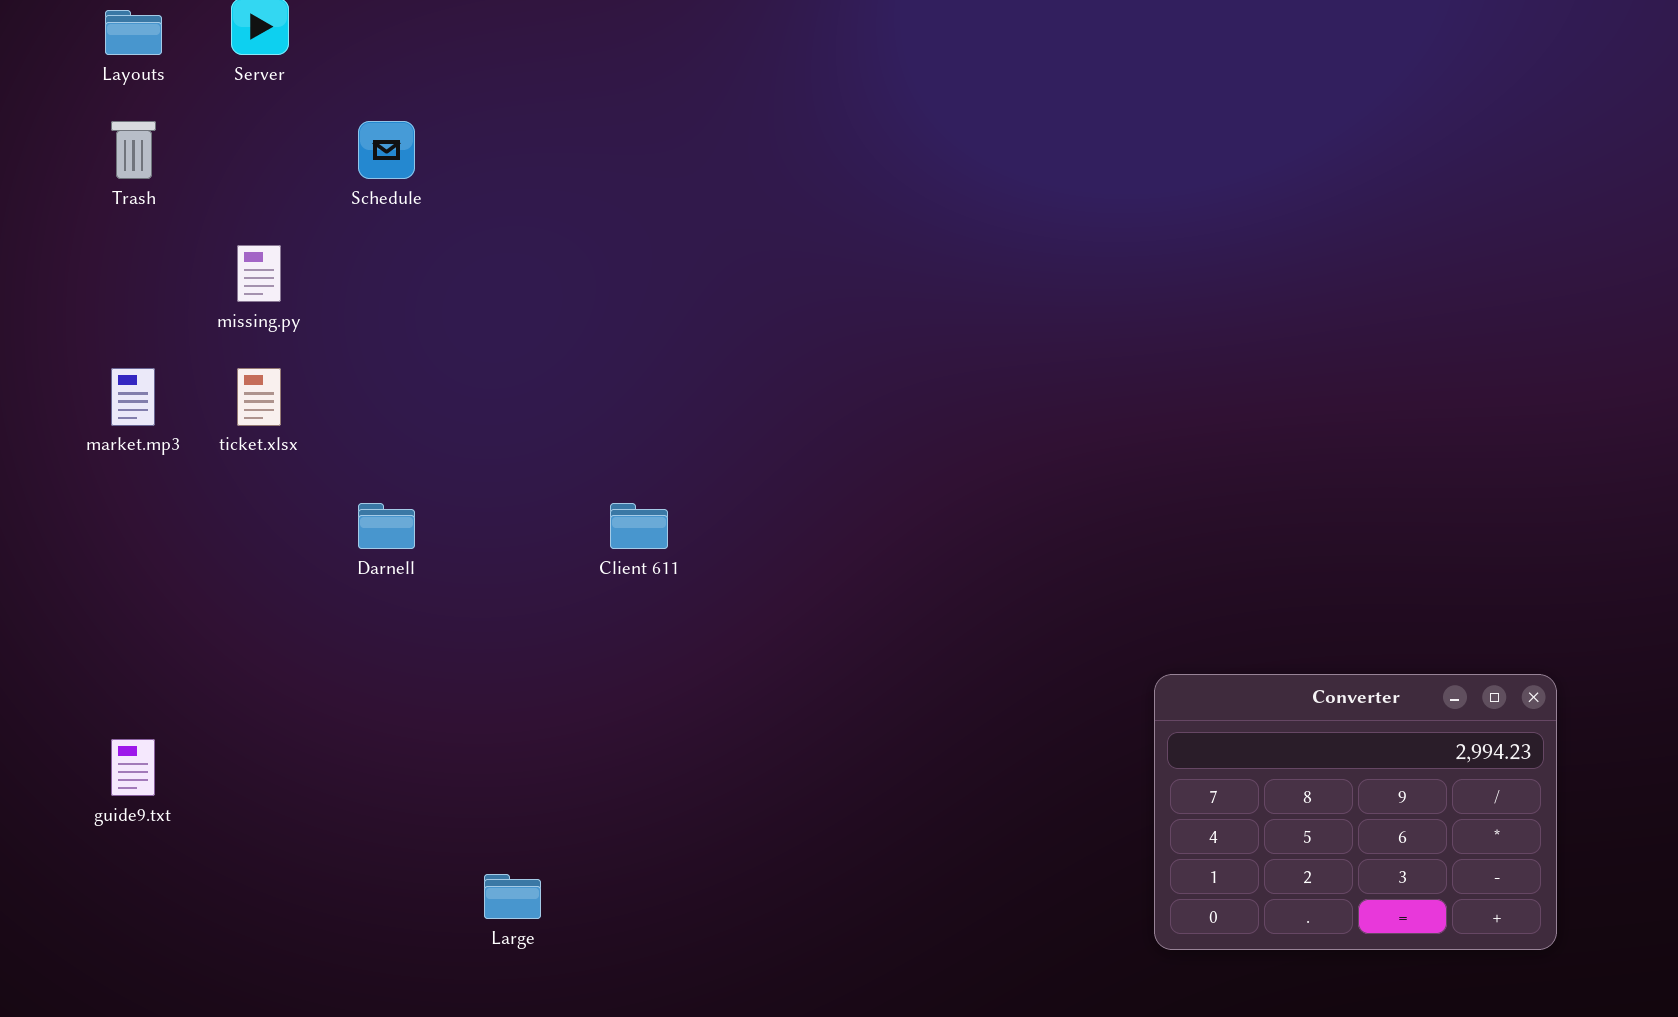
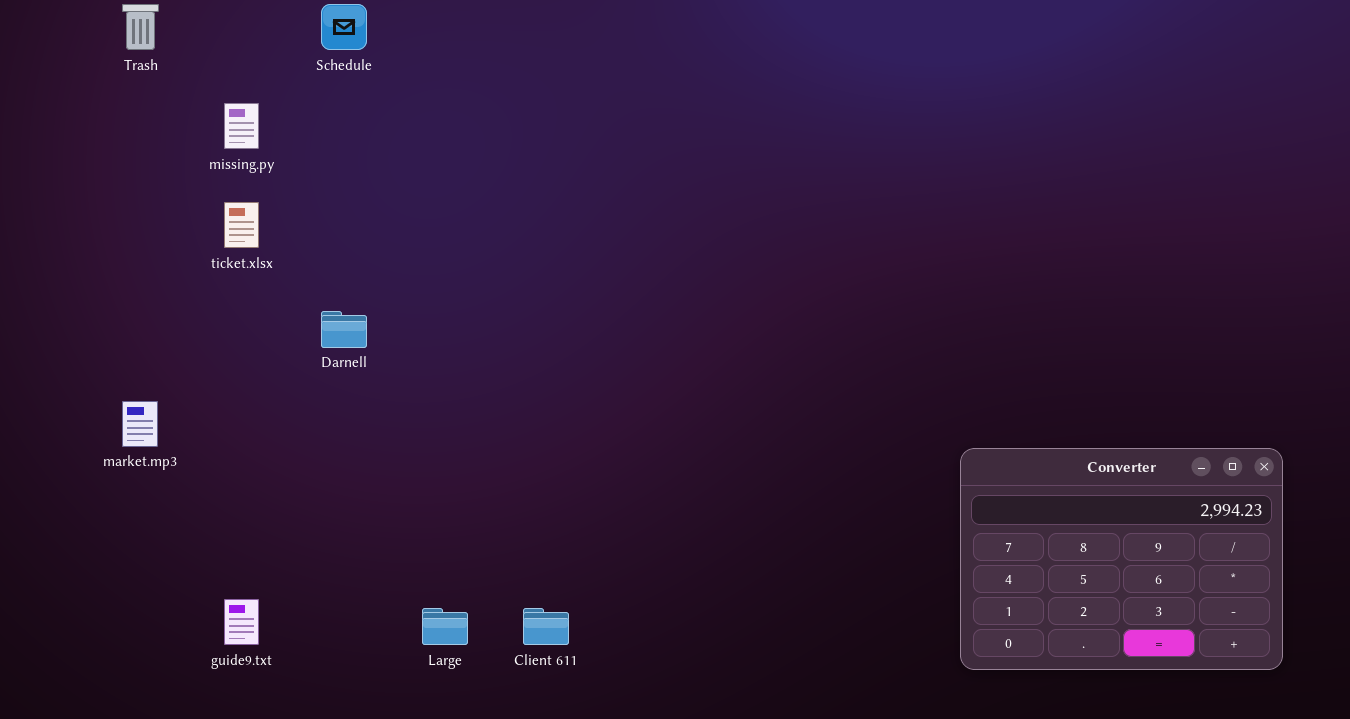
market.mp3: [111,368,155,426] -> [122,401,158,447], moved
Client 611: [610,503,668,549] -> [523,608,569,645], moved
guide9.txt: [111,739,155,796] -> [224,599,259,645], moved

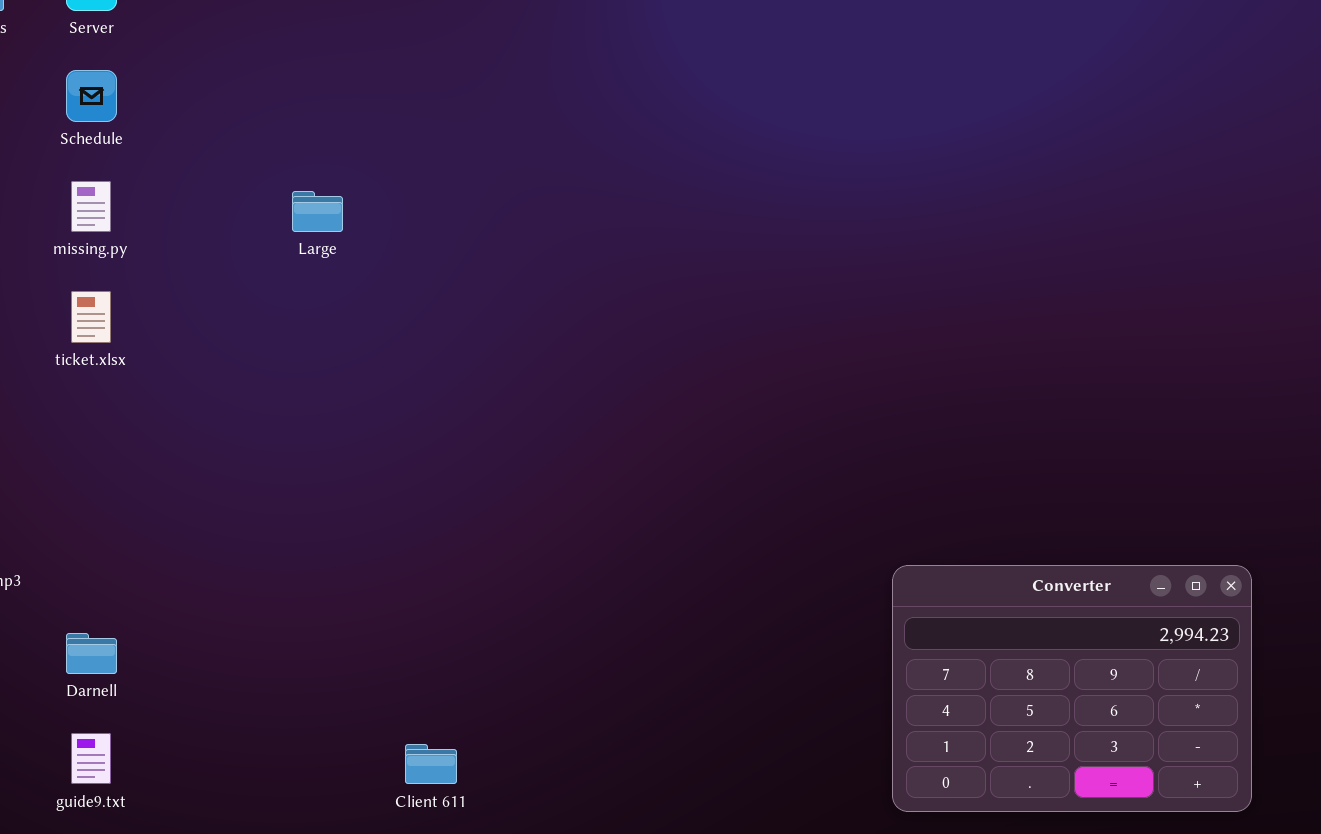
Schedule: [321,4,367,50] -> [66,70,117,122], moved
Darnell: [321,311,367,348] -> [66,633,117,674], moved
Large: [422,608,468,645] -> [292,191,343,232], moved

